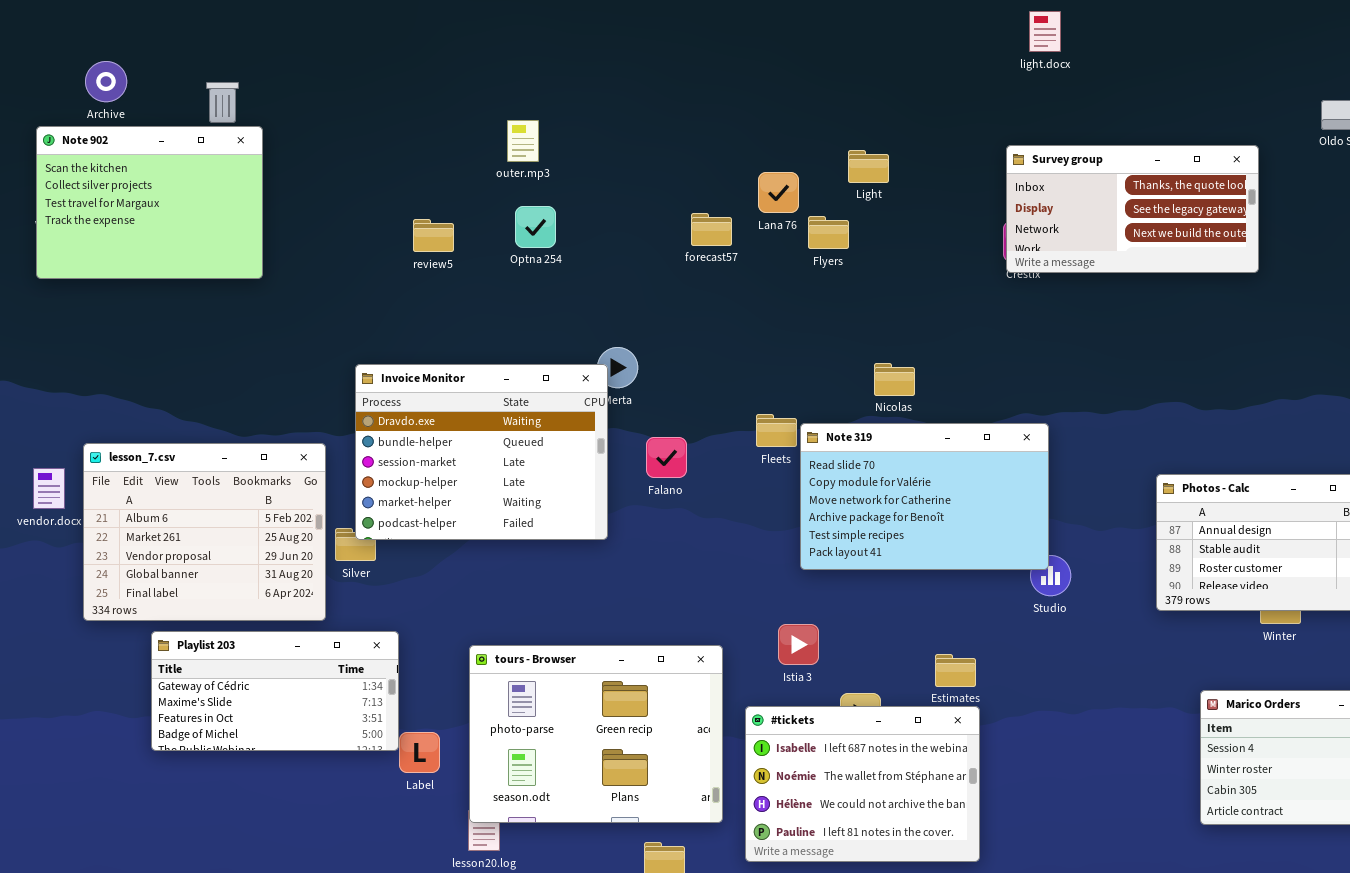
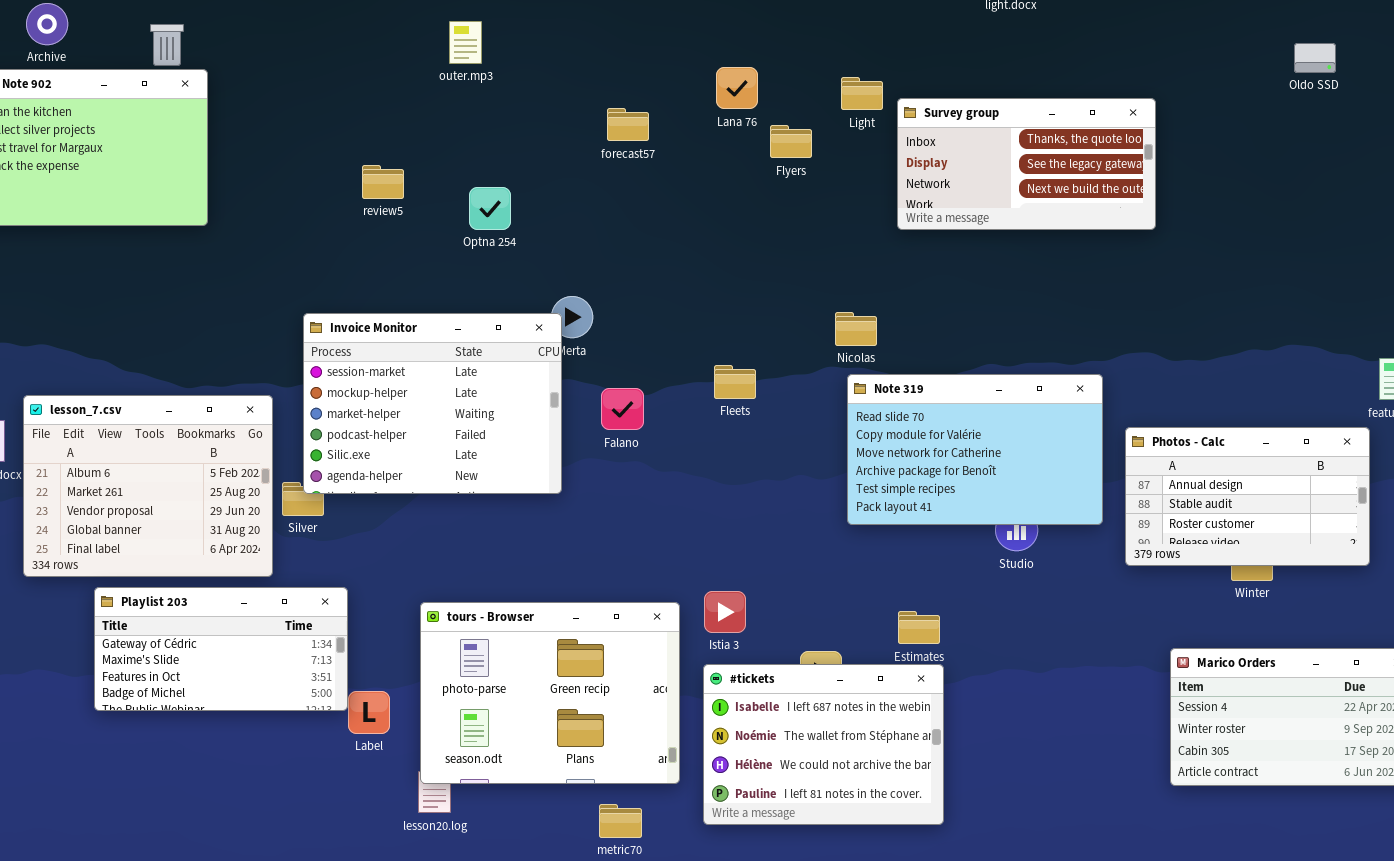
outer.mp3: [507,120,539,162] -> [449,21,482,64], moved
Survey group: [1006,145,1259,273] -> [897,98,1156,230], moved
Light: [848,150,889,183] -> [841,77,883,110], moved
Lana 76: [758,172,799,213] -> [716,67,758,109], moved
Optna 254: [515,206,556,248] -> [469,187,511,230], moved
forecast57: [691,213,732,246] -> [607,108,649,141], moved
Flyers: [808,216,849,249] -> [770,125,812,158], moved
Invoice Monitor: [355,364,608,540] -> [303,313,562,494], scrolled down 2 rows
Note 319: [800,423,1049,570] -> [847,374,1103,525], moved
Istia 3: [778,624,819,665] -> [704,591,746,633], moved

